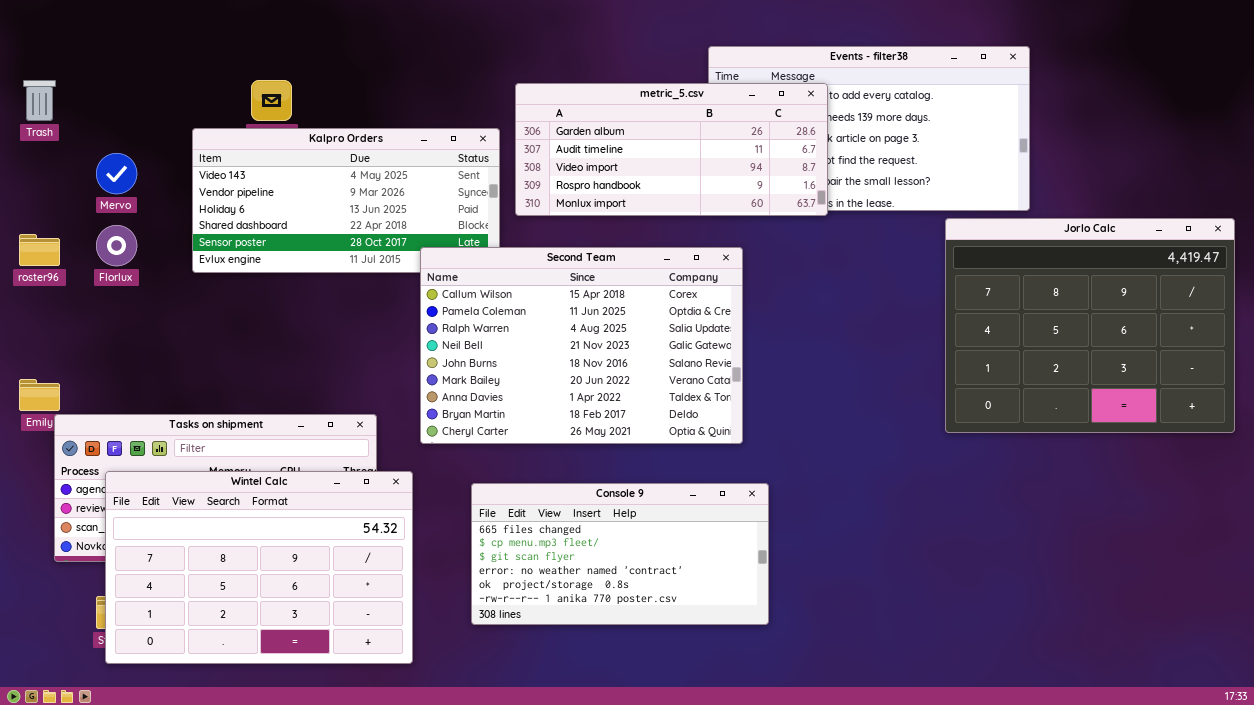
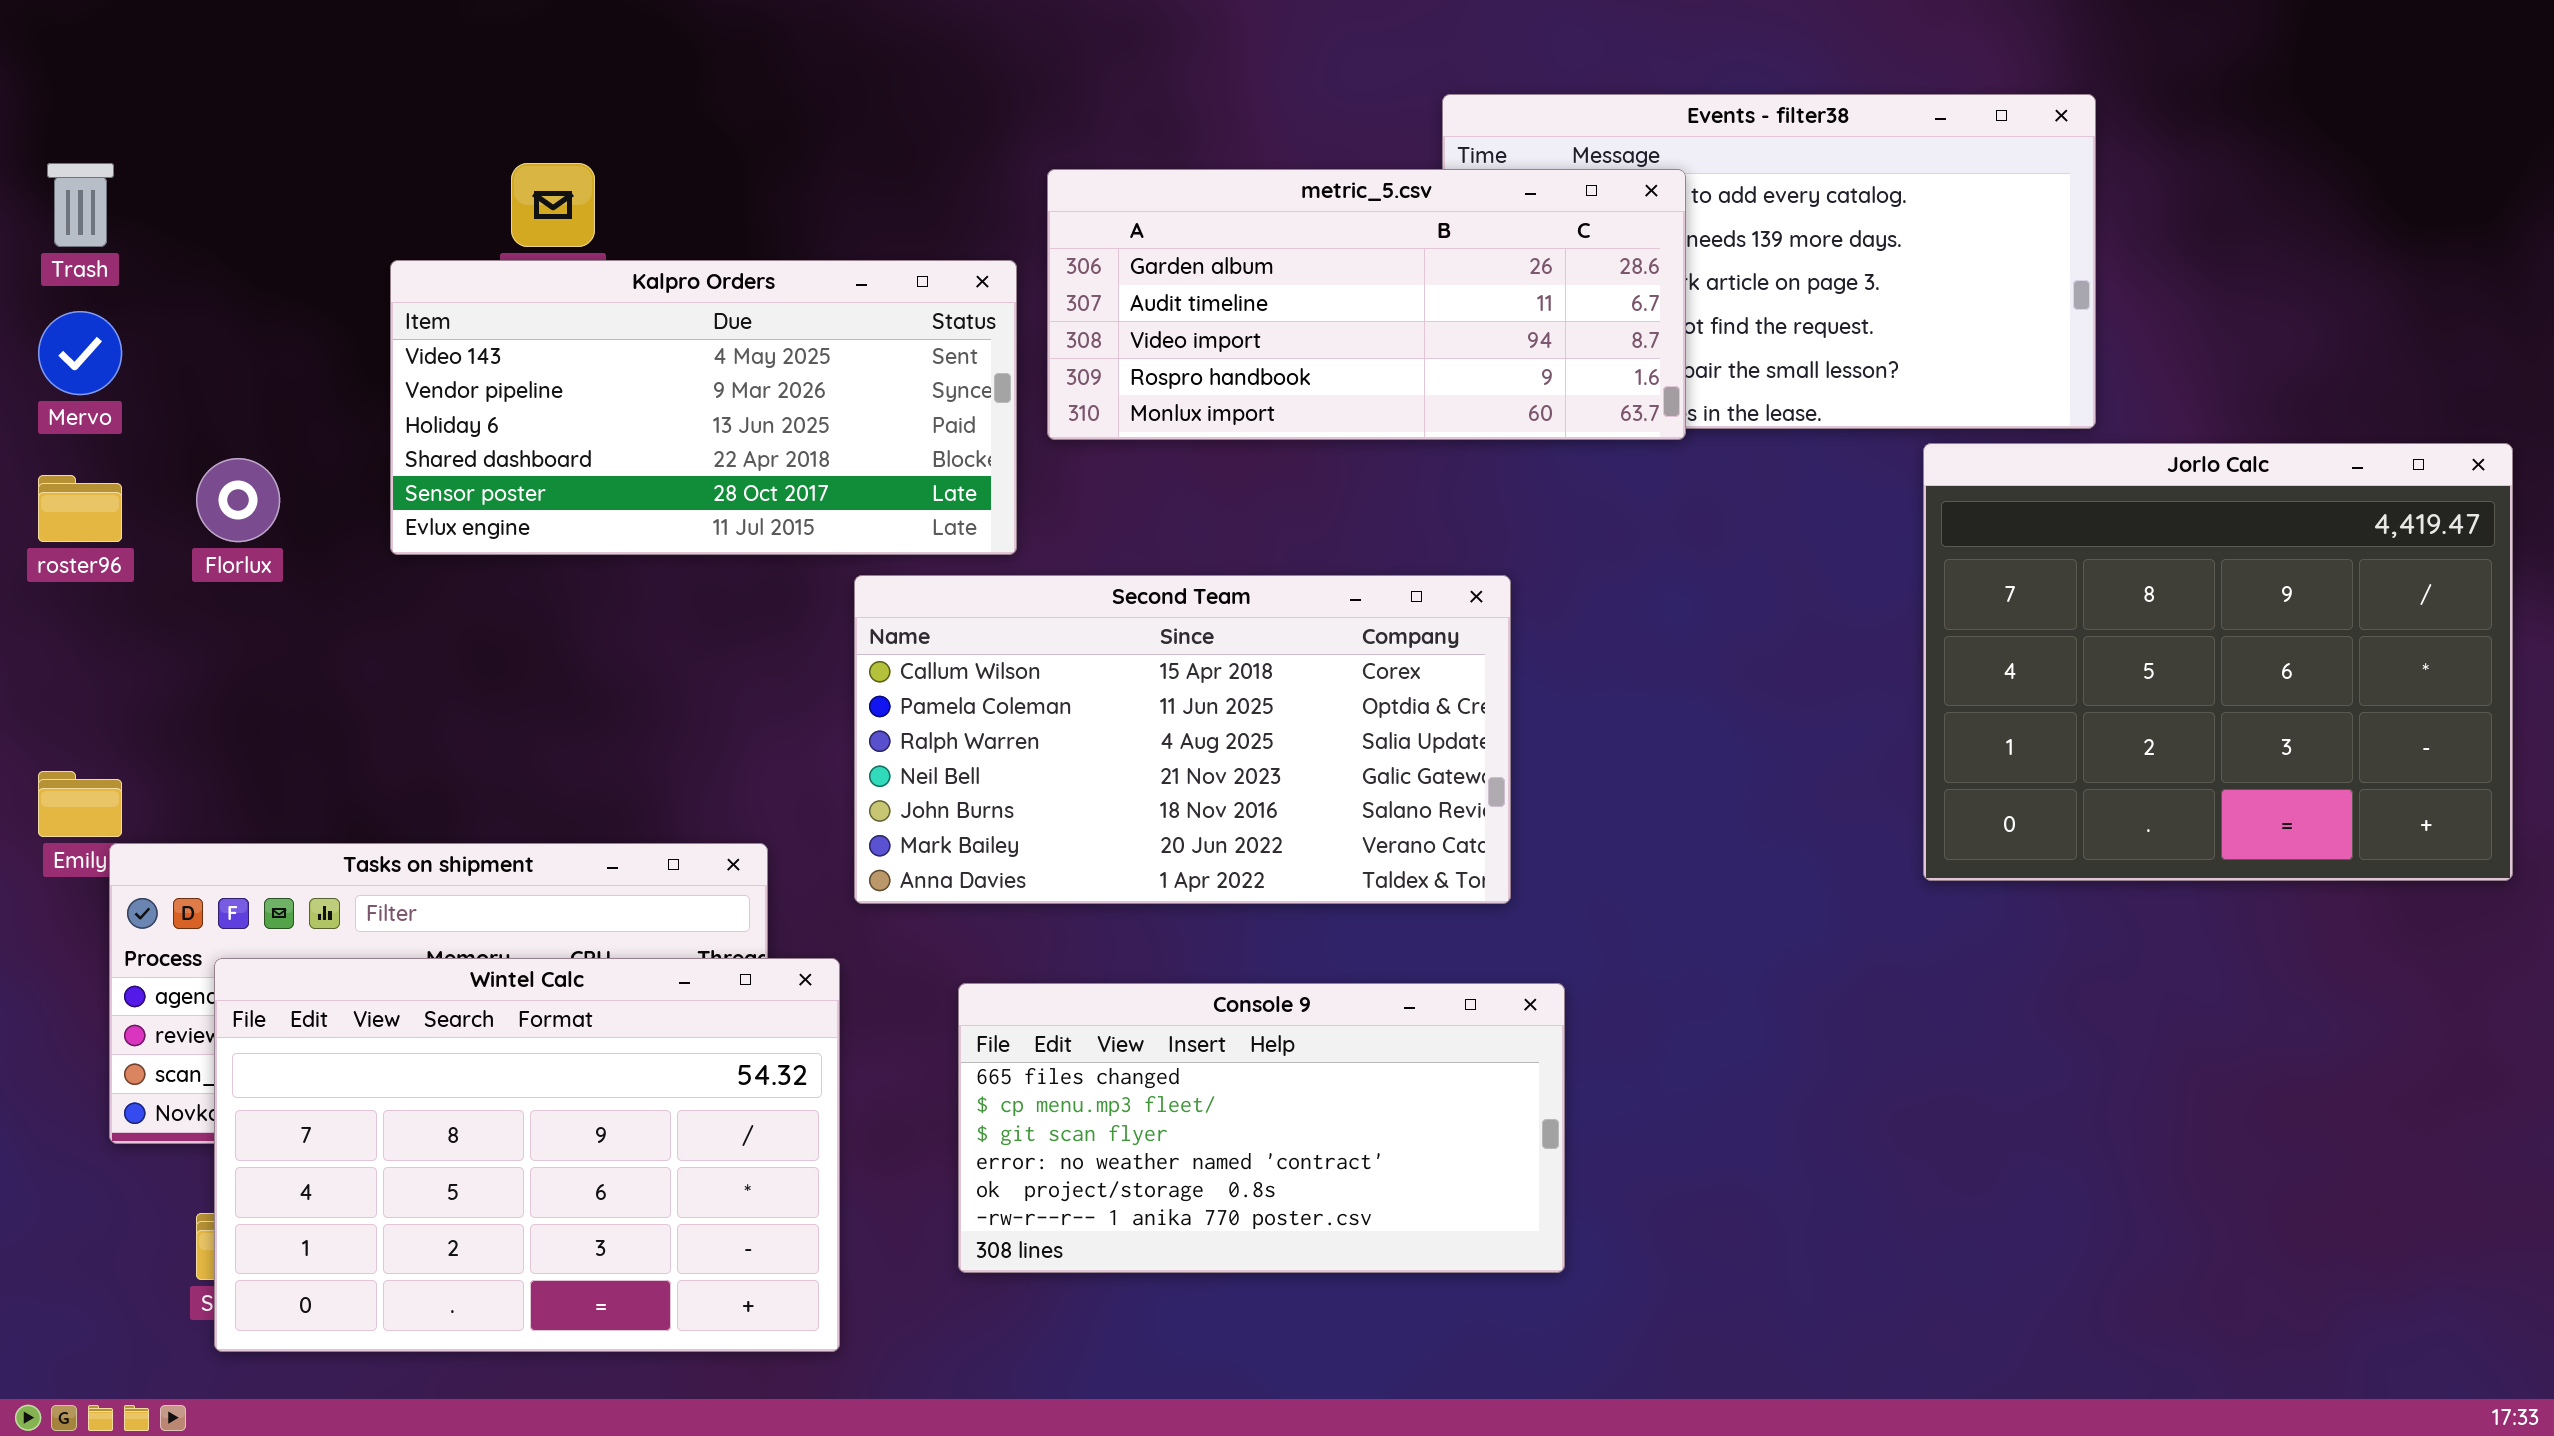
Mervo: [96,153,137,194] -> [38,311,122,395], moved
Second Team: [420,247,743,444] -> [854,575,1511,904], resized

